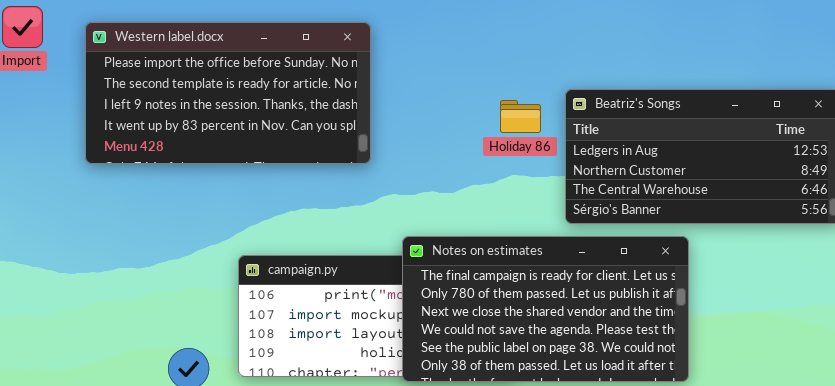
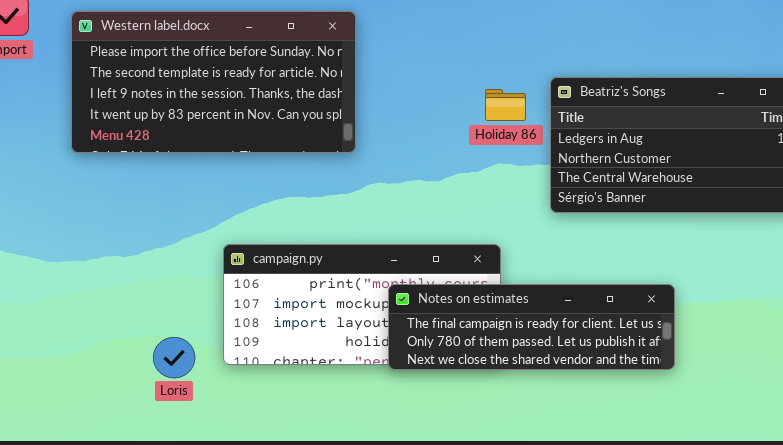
Notes on estimates: [402,236,689,382] -> [388,284,675,370], resized

